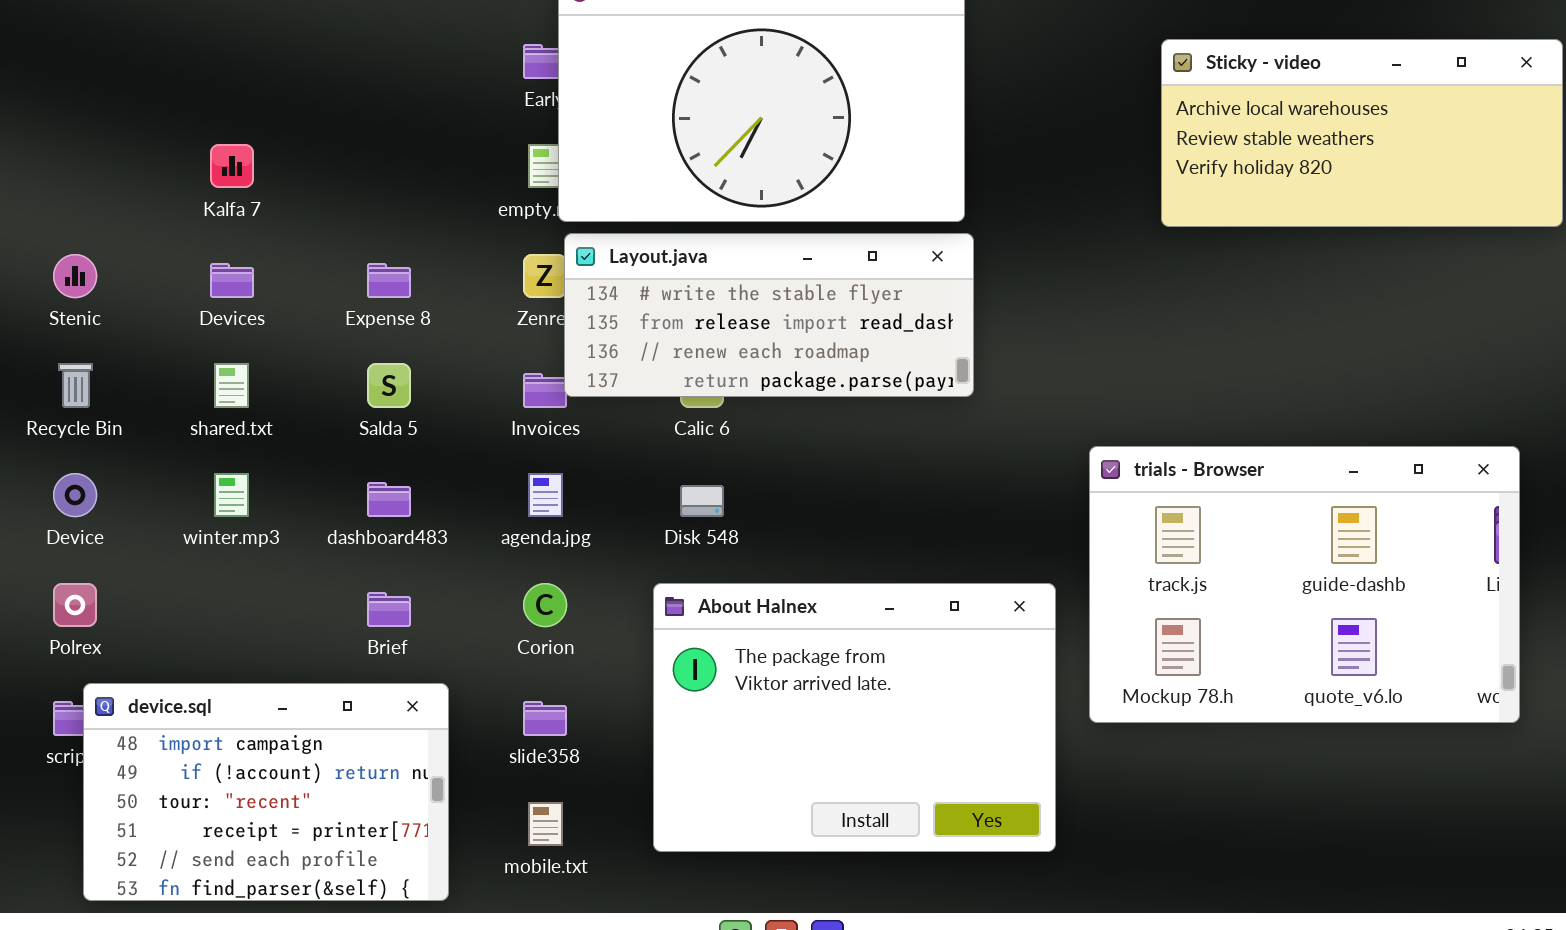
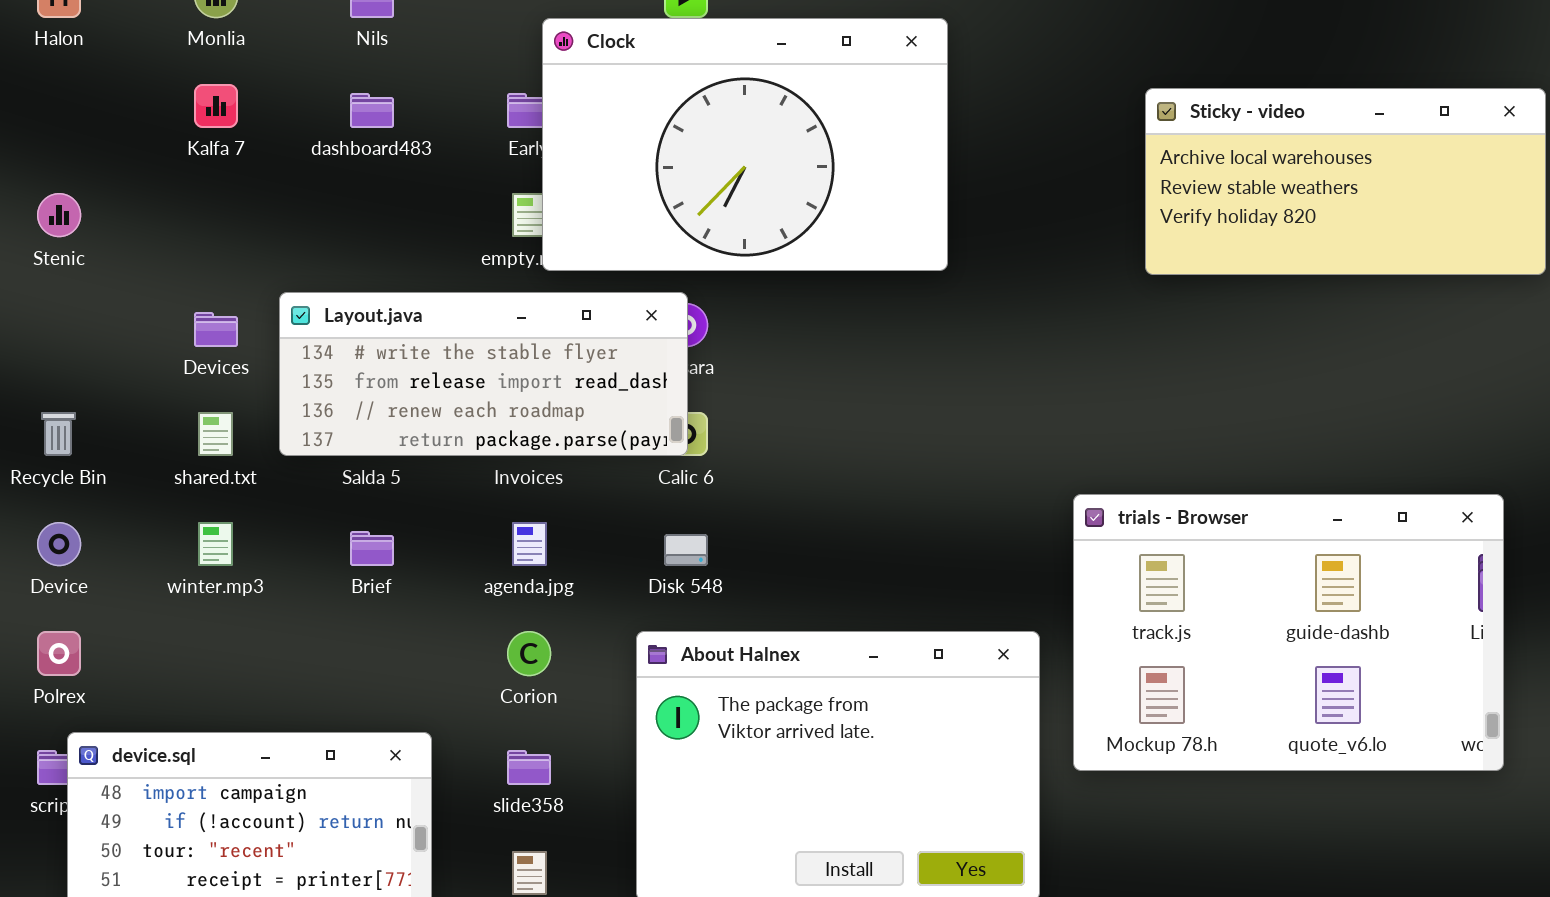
Kalfa 7: [210,144,254,188] -> [194,84,238,128], moved
Layout.java: [564,233,974,397] -> [279,292,688,456], moved
Stenic: [53,254,97,298] -> [37,193,81,237], moved
dashboard483: [367,482,411,517] -> [350,93,394,128], moved
Brief: [367,592,411,627] -> [350,531,394,566], moved

